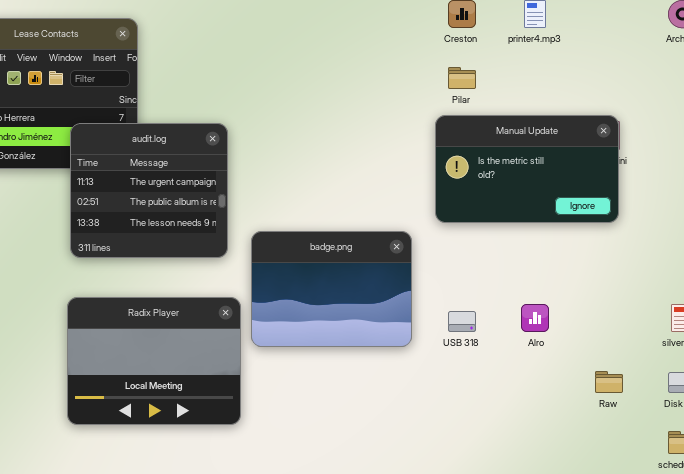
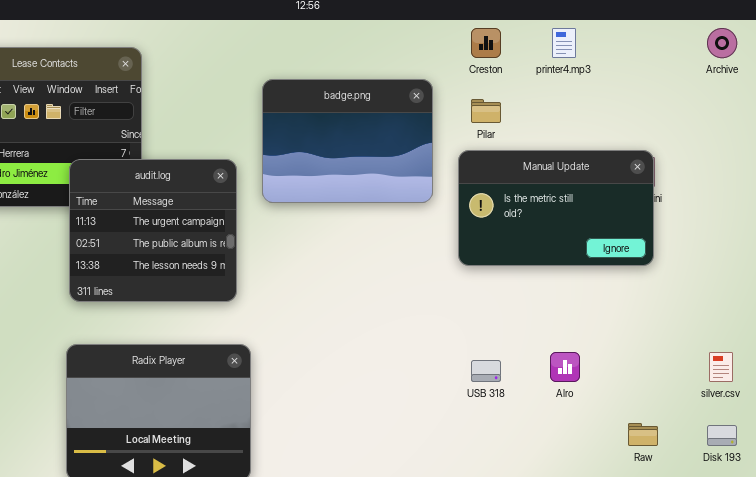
badge.png: [251,231,412,347] -> [262,79,433,203], moved

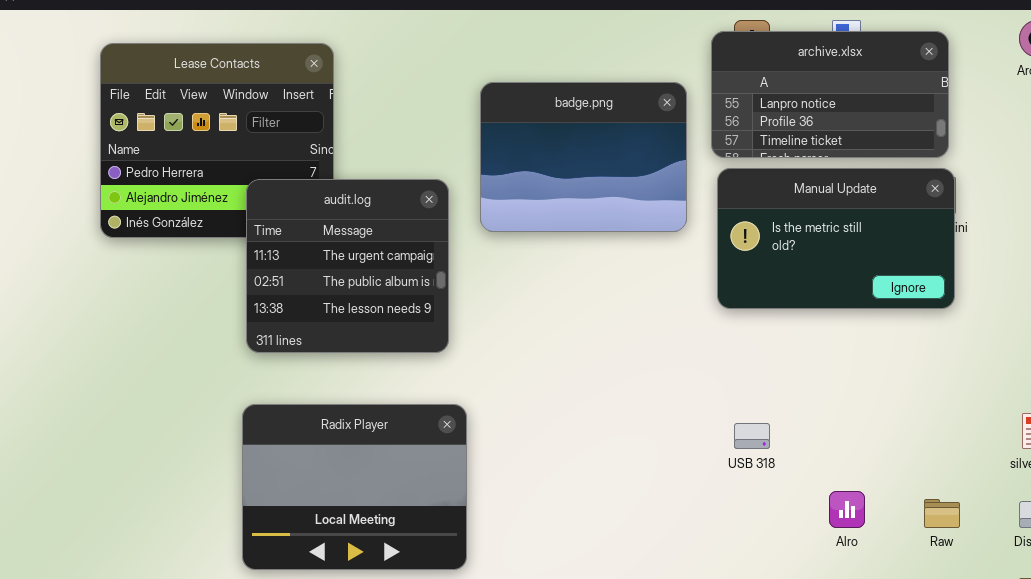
archive.xlsx: none -> [711,31,949,158], opened
Alro: [550,352,580,382] -> [829,491,865,528], moved

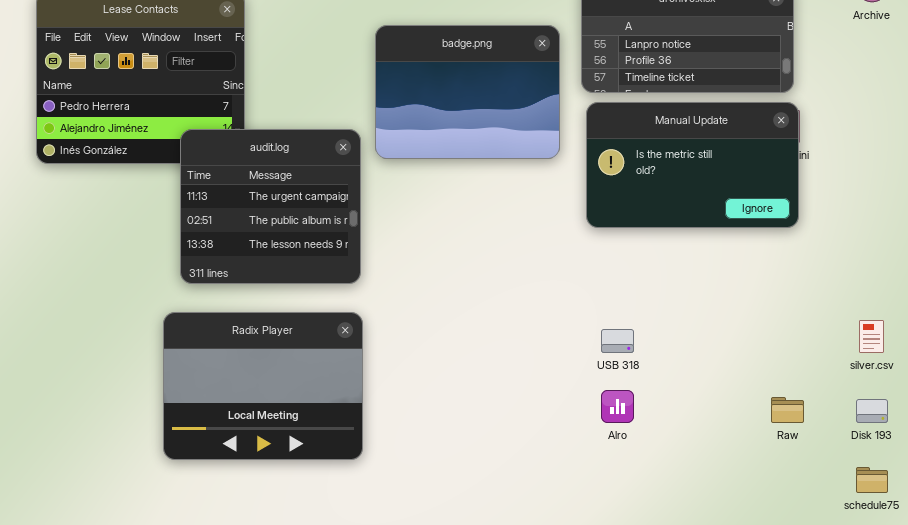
audit.log: [246,179,449,353] -> [180,129,361,284], moved
Alro: [829,491,865,528] -> [601,390,634,423], moved

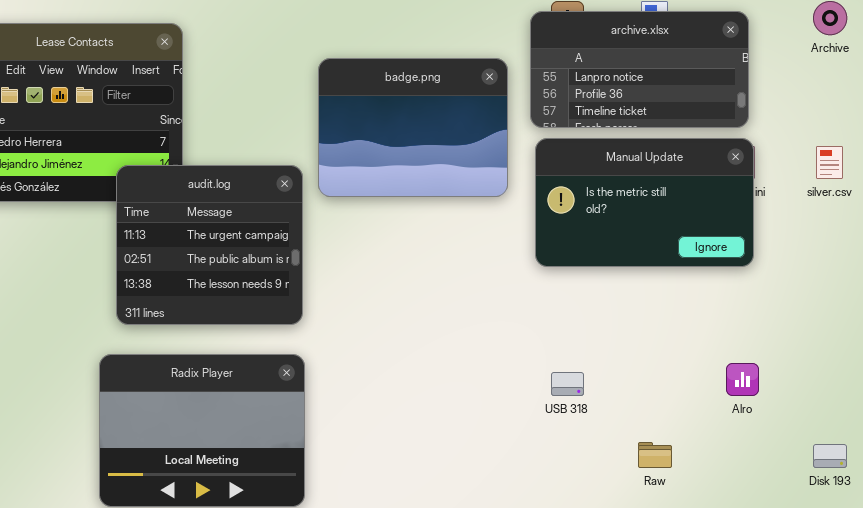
silver.csv: [859,320,884,353] -> [816,146,843,179], moved
Alro: [601,390,634,423] -> [726,363,759,396], moved
Raw: [771,397,804,423] -> [638,442,672,468], moved

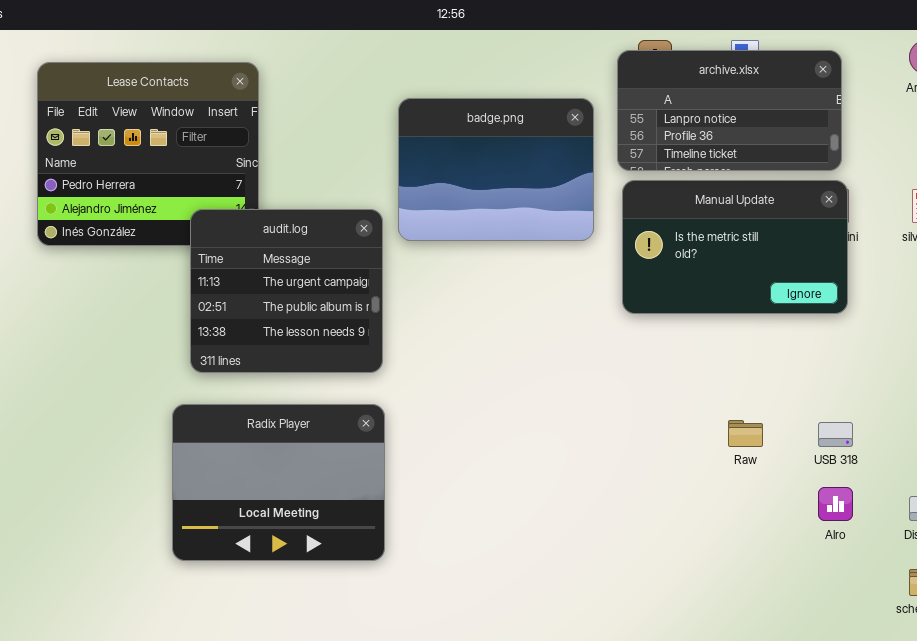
Alro: [726,363,759,396] -> [818,487,853,521], moved
USB 318: [551,372,584,396] -> [818,422,853,447], moved
Raw: [638,442,672,468] -> [728,420,763,447], moved

